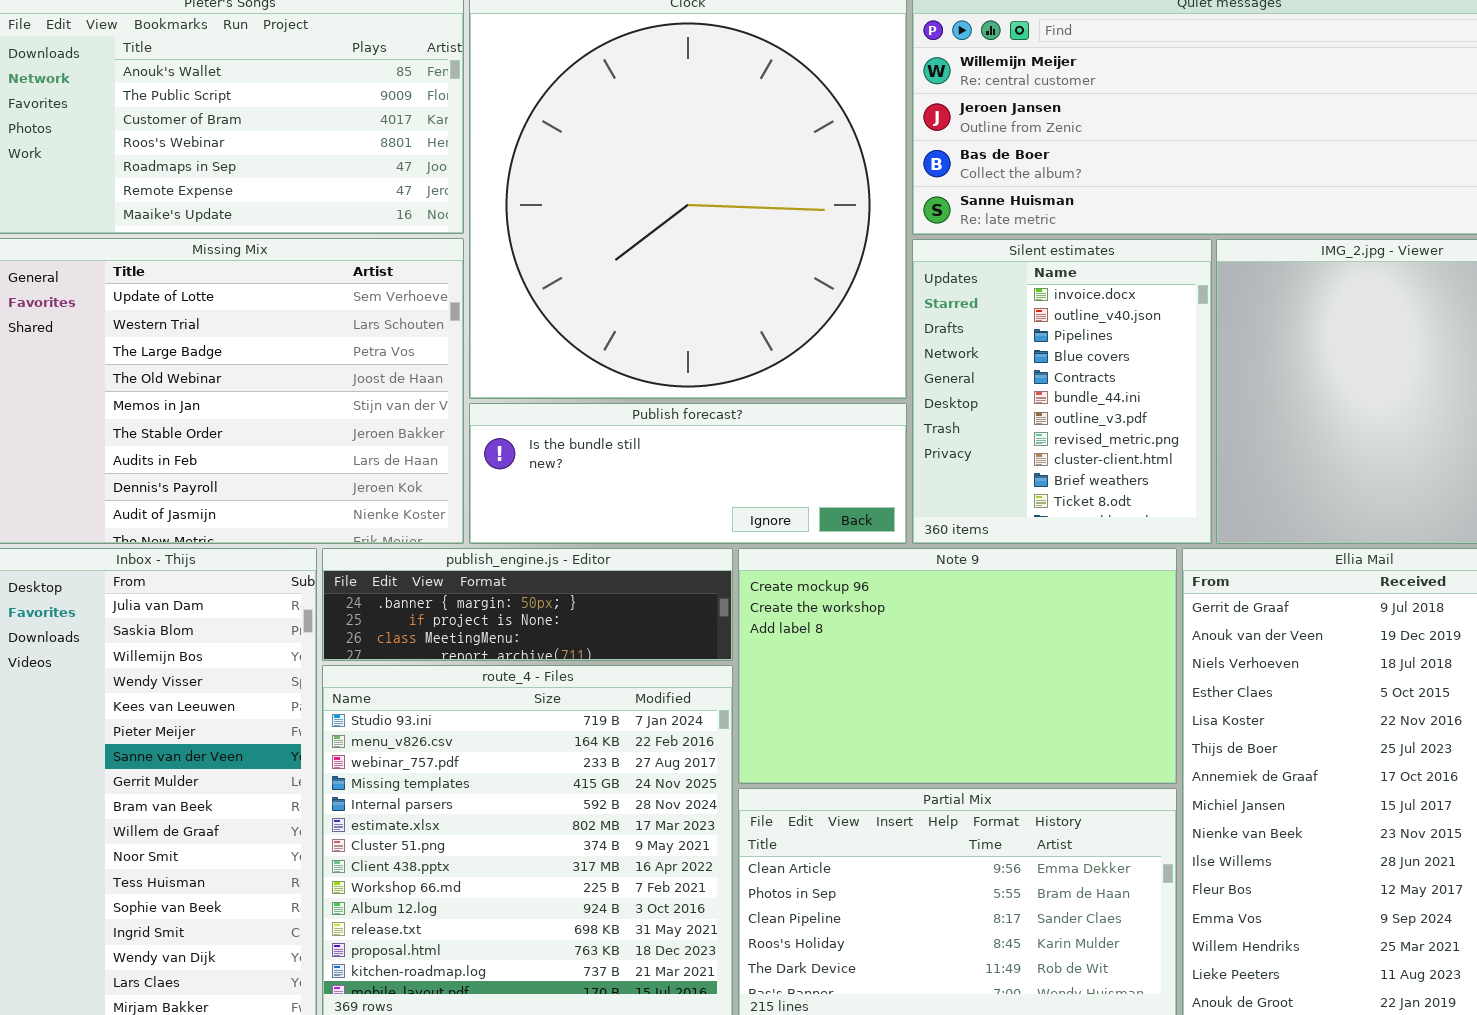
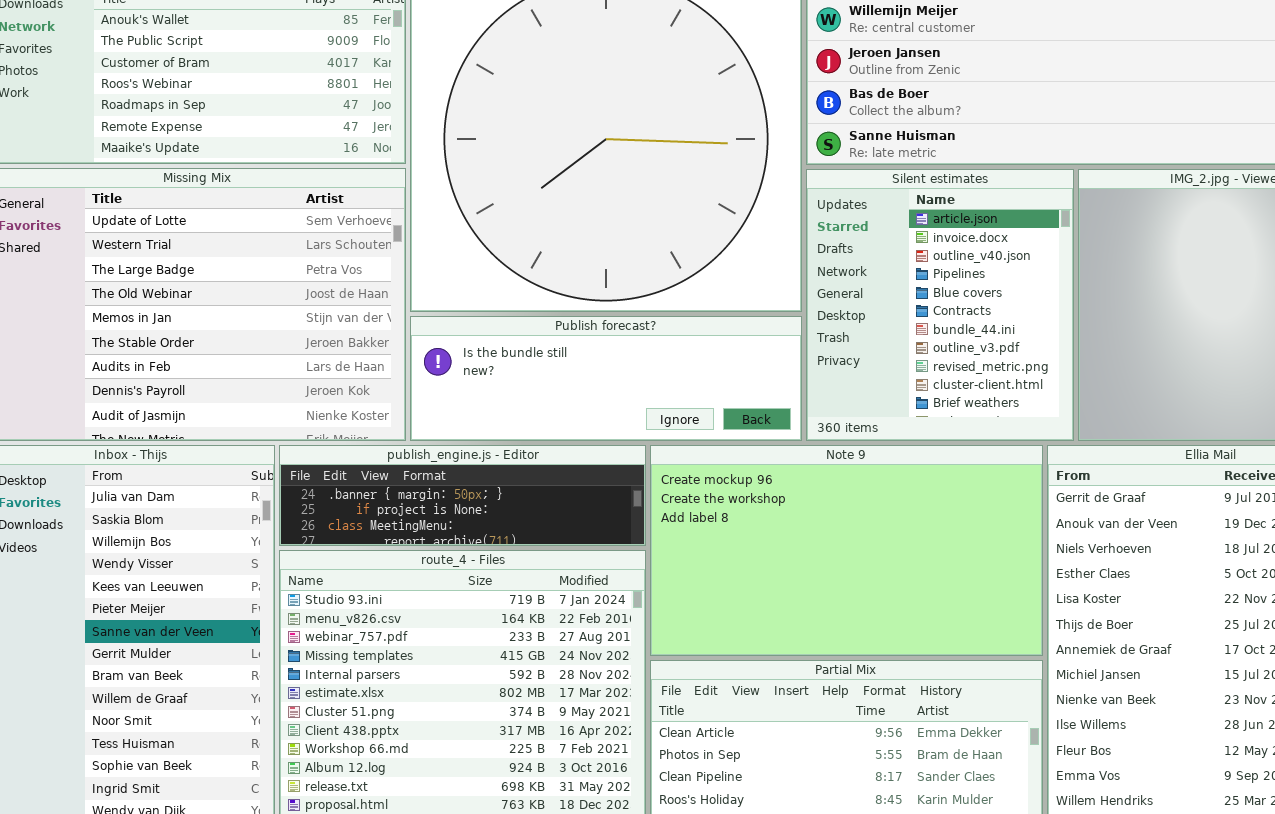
Silent estimates: [912,239,1212,544] -> [806,169,1074,441], scrolled up 1 row

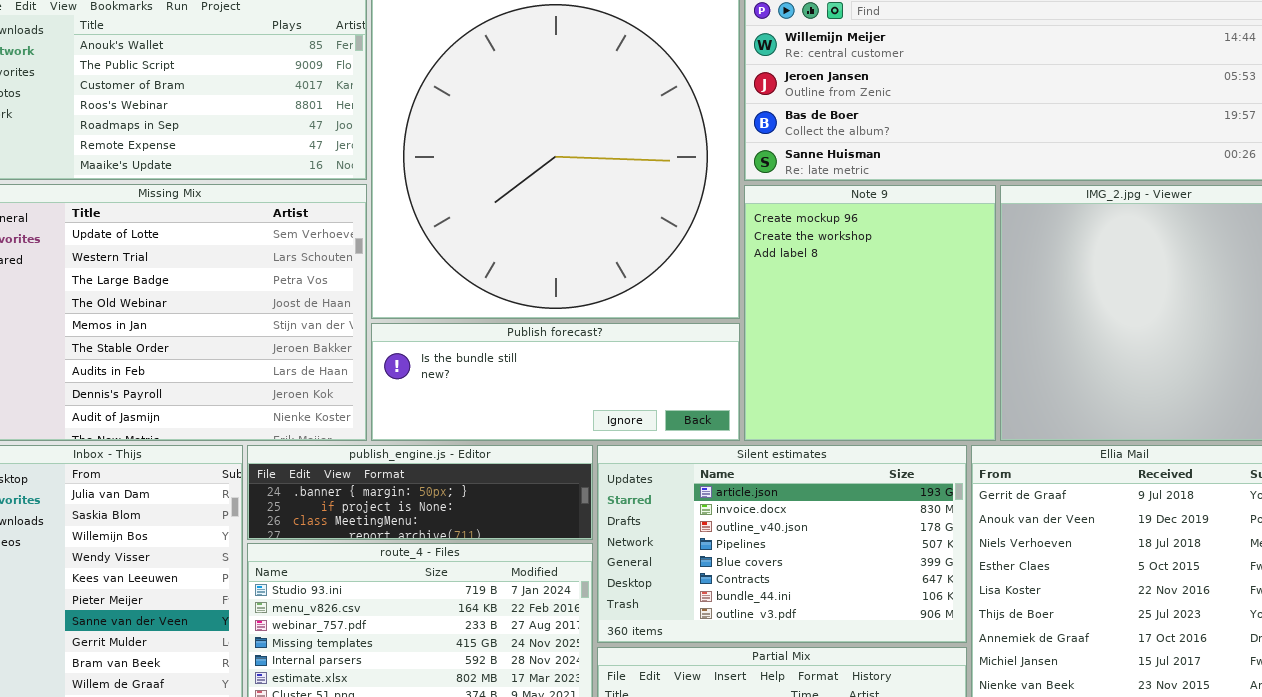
Silent estimates: [806,169,1074,441] -> [597,445,967,643], moved, resized
Note 9: [650,445,1043,656] -> [744,185,996,441], moved, resized

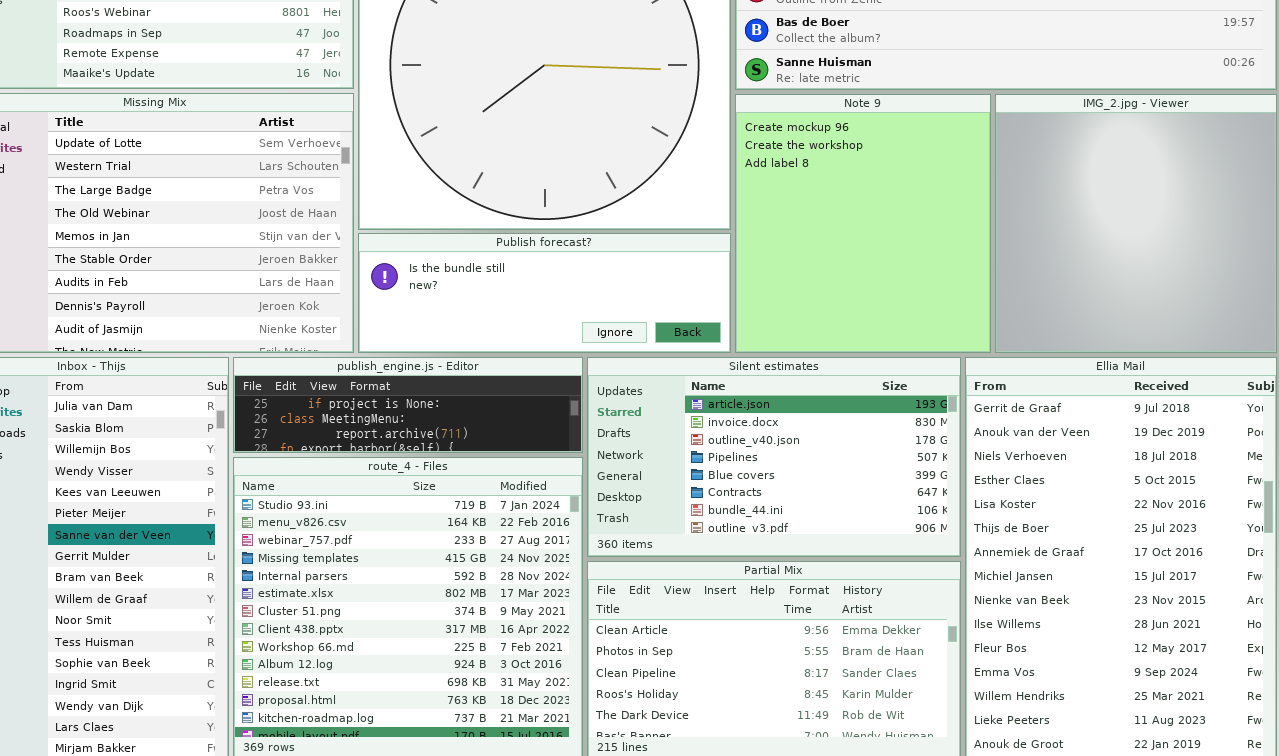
publish_engine.js - Editor: [247,445,593,540] -> [233,357,583,453], scrolled down 1 row

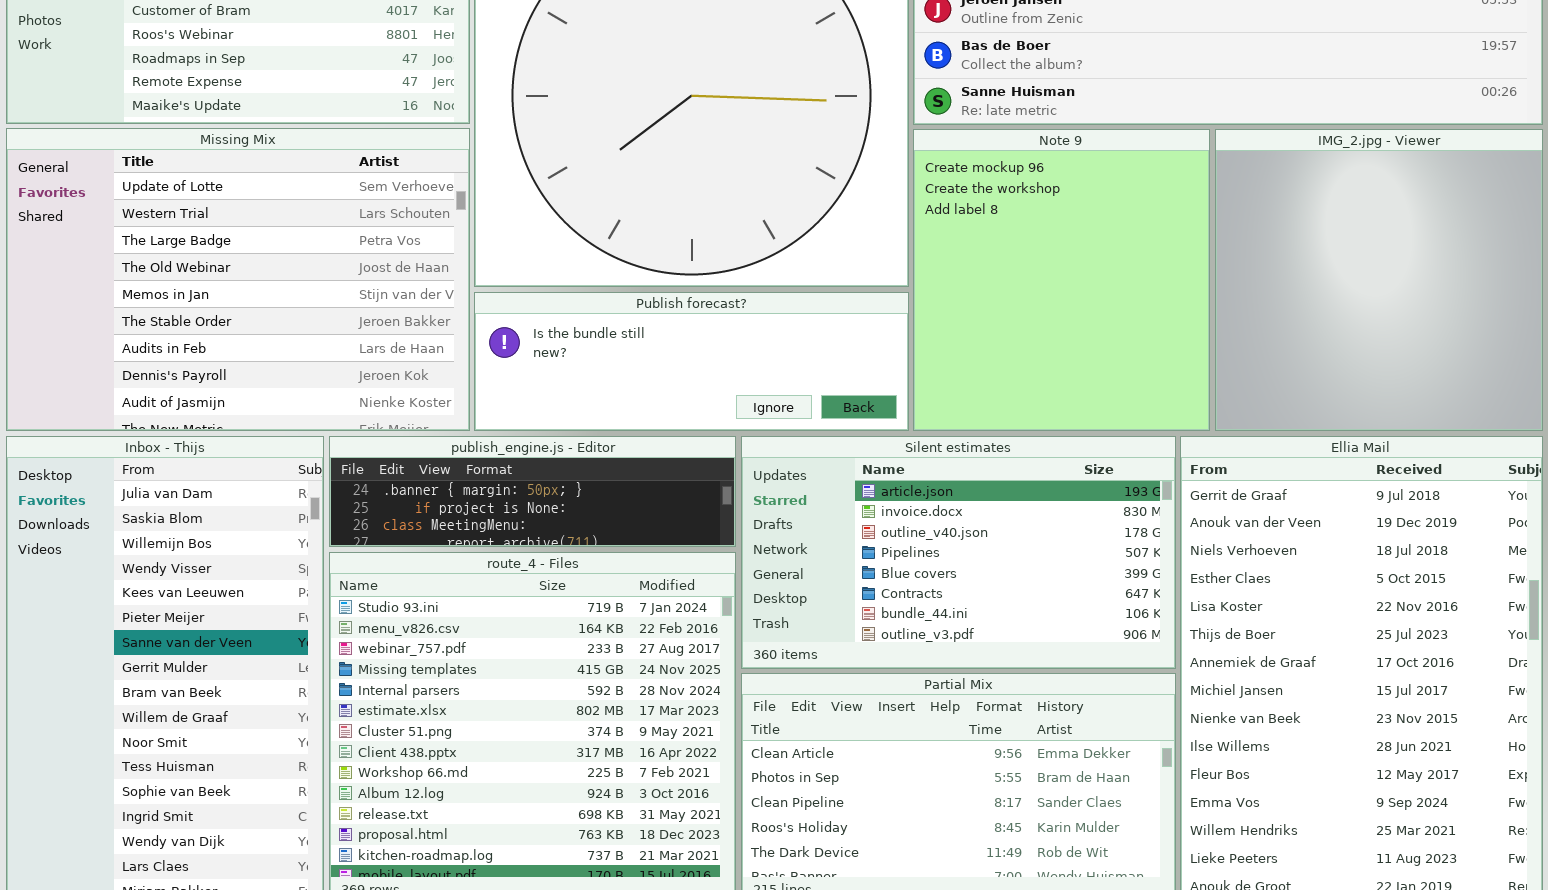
publish_engine.js - Editor: [233,357,583,453] -> [329,436,736,547], scrolled up 1 row

